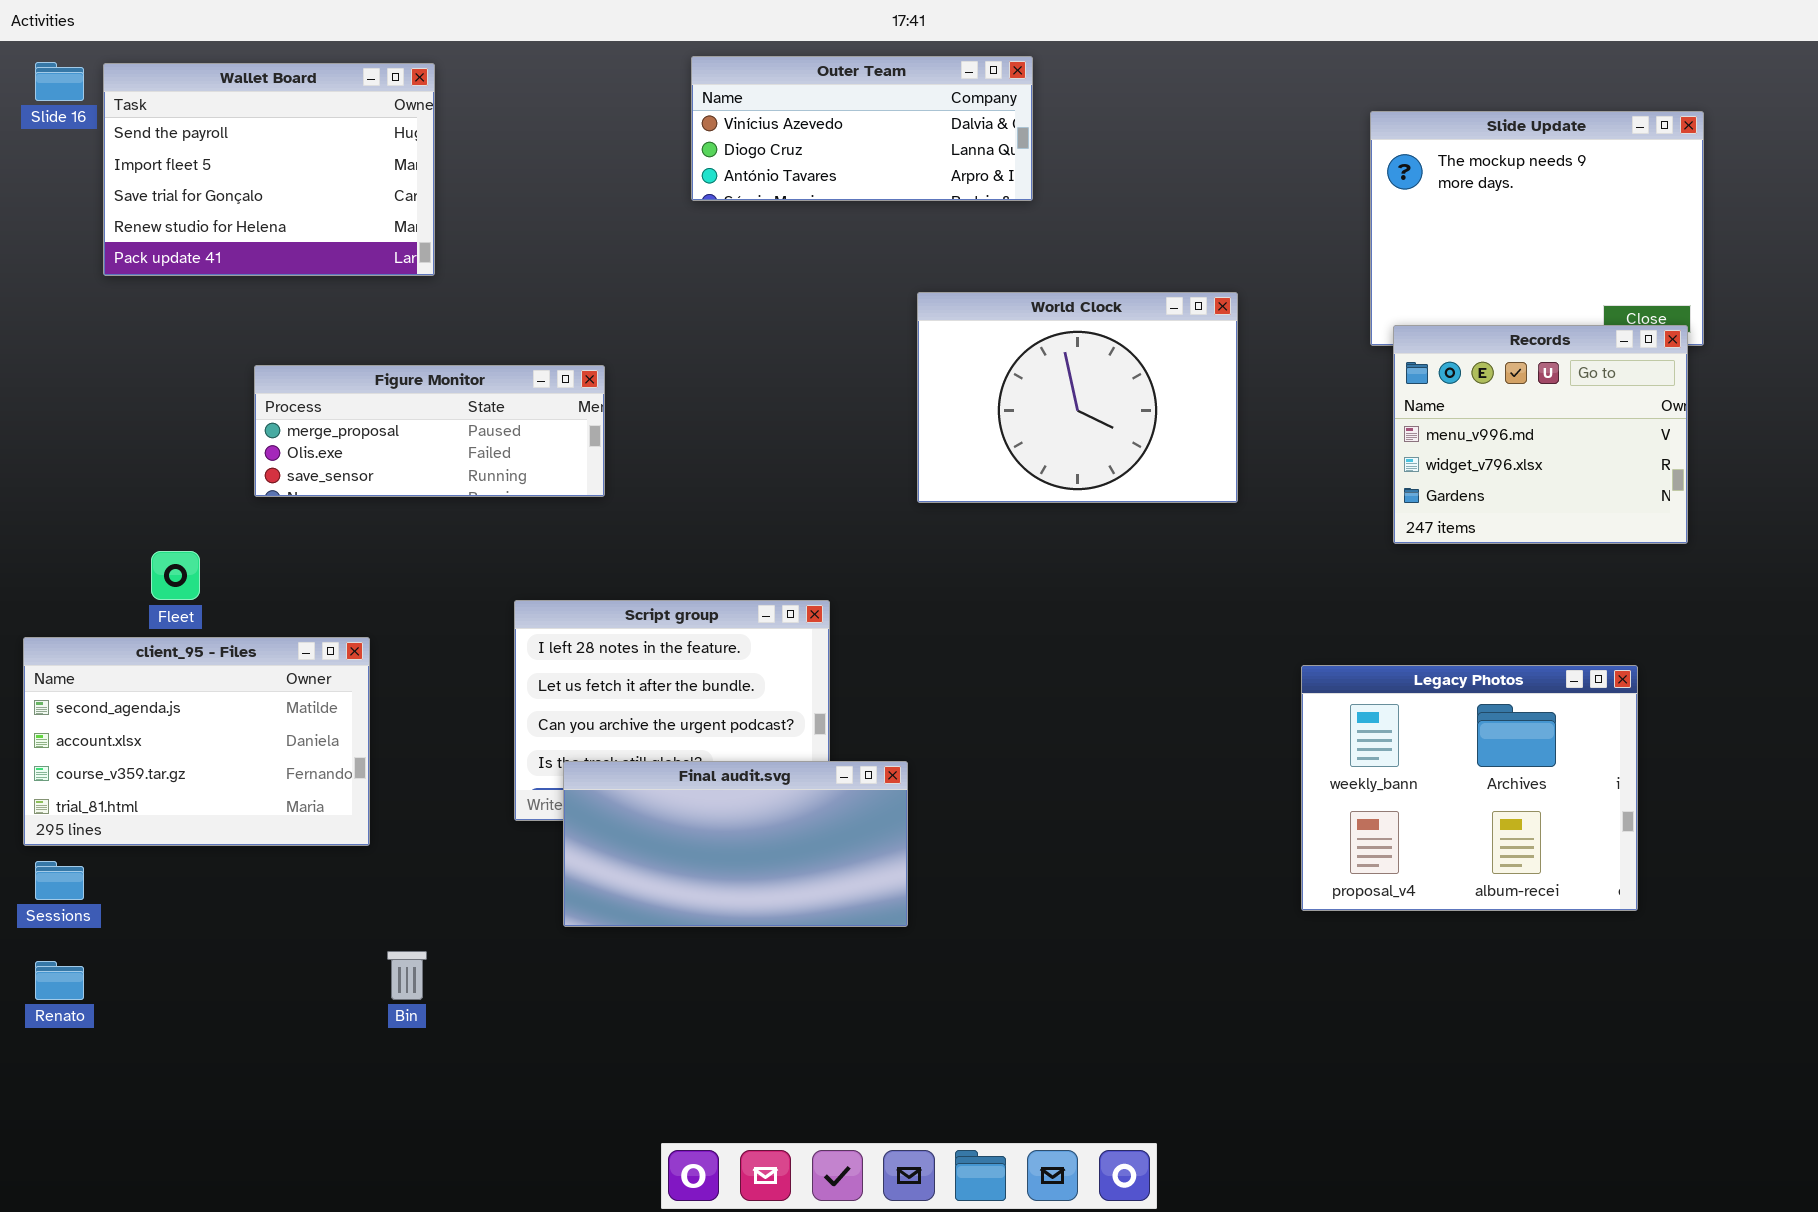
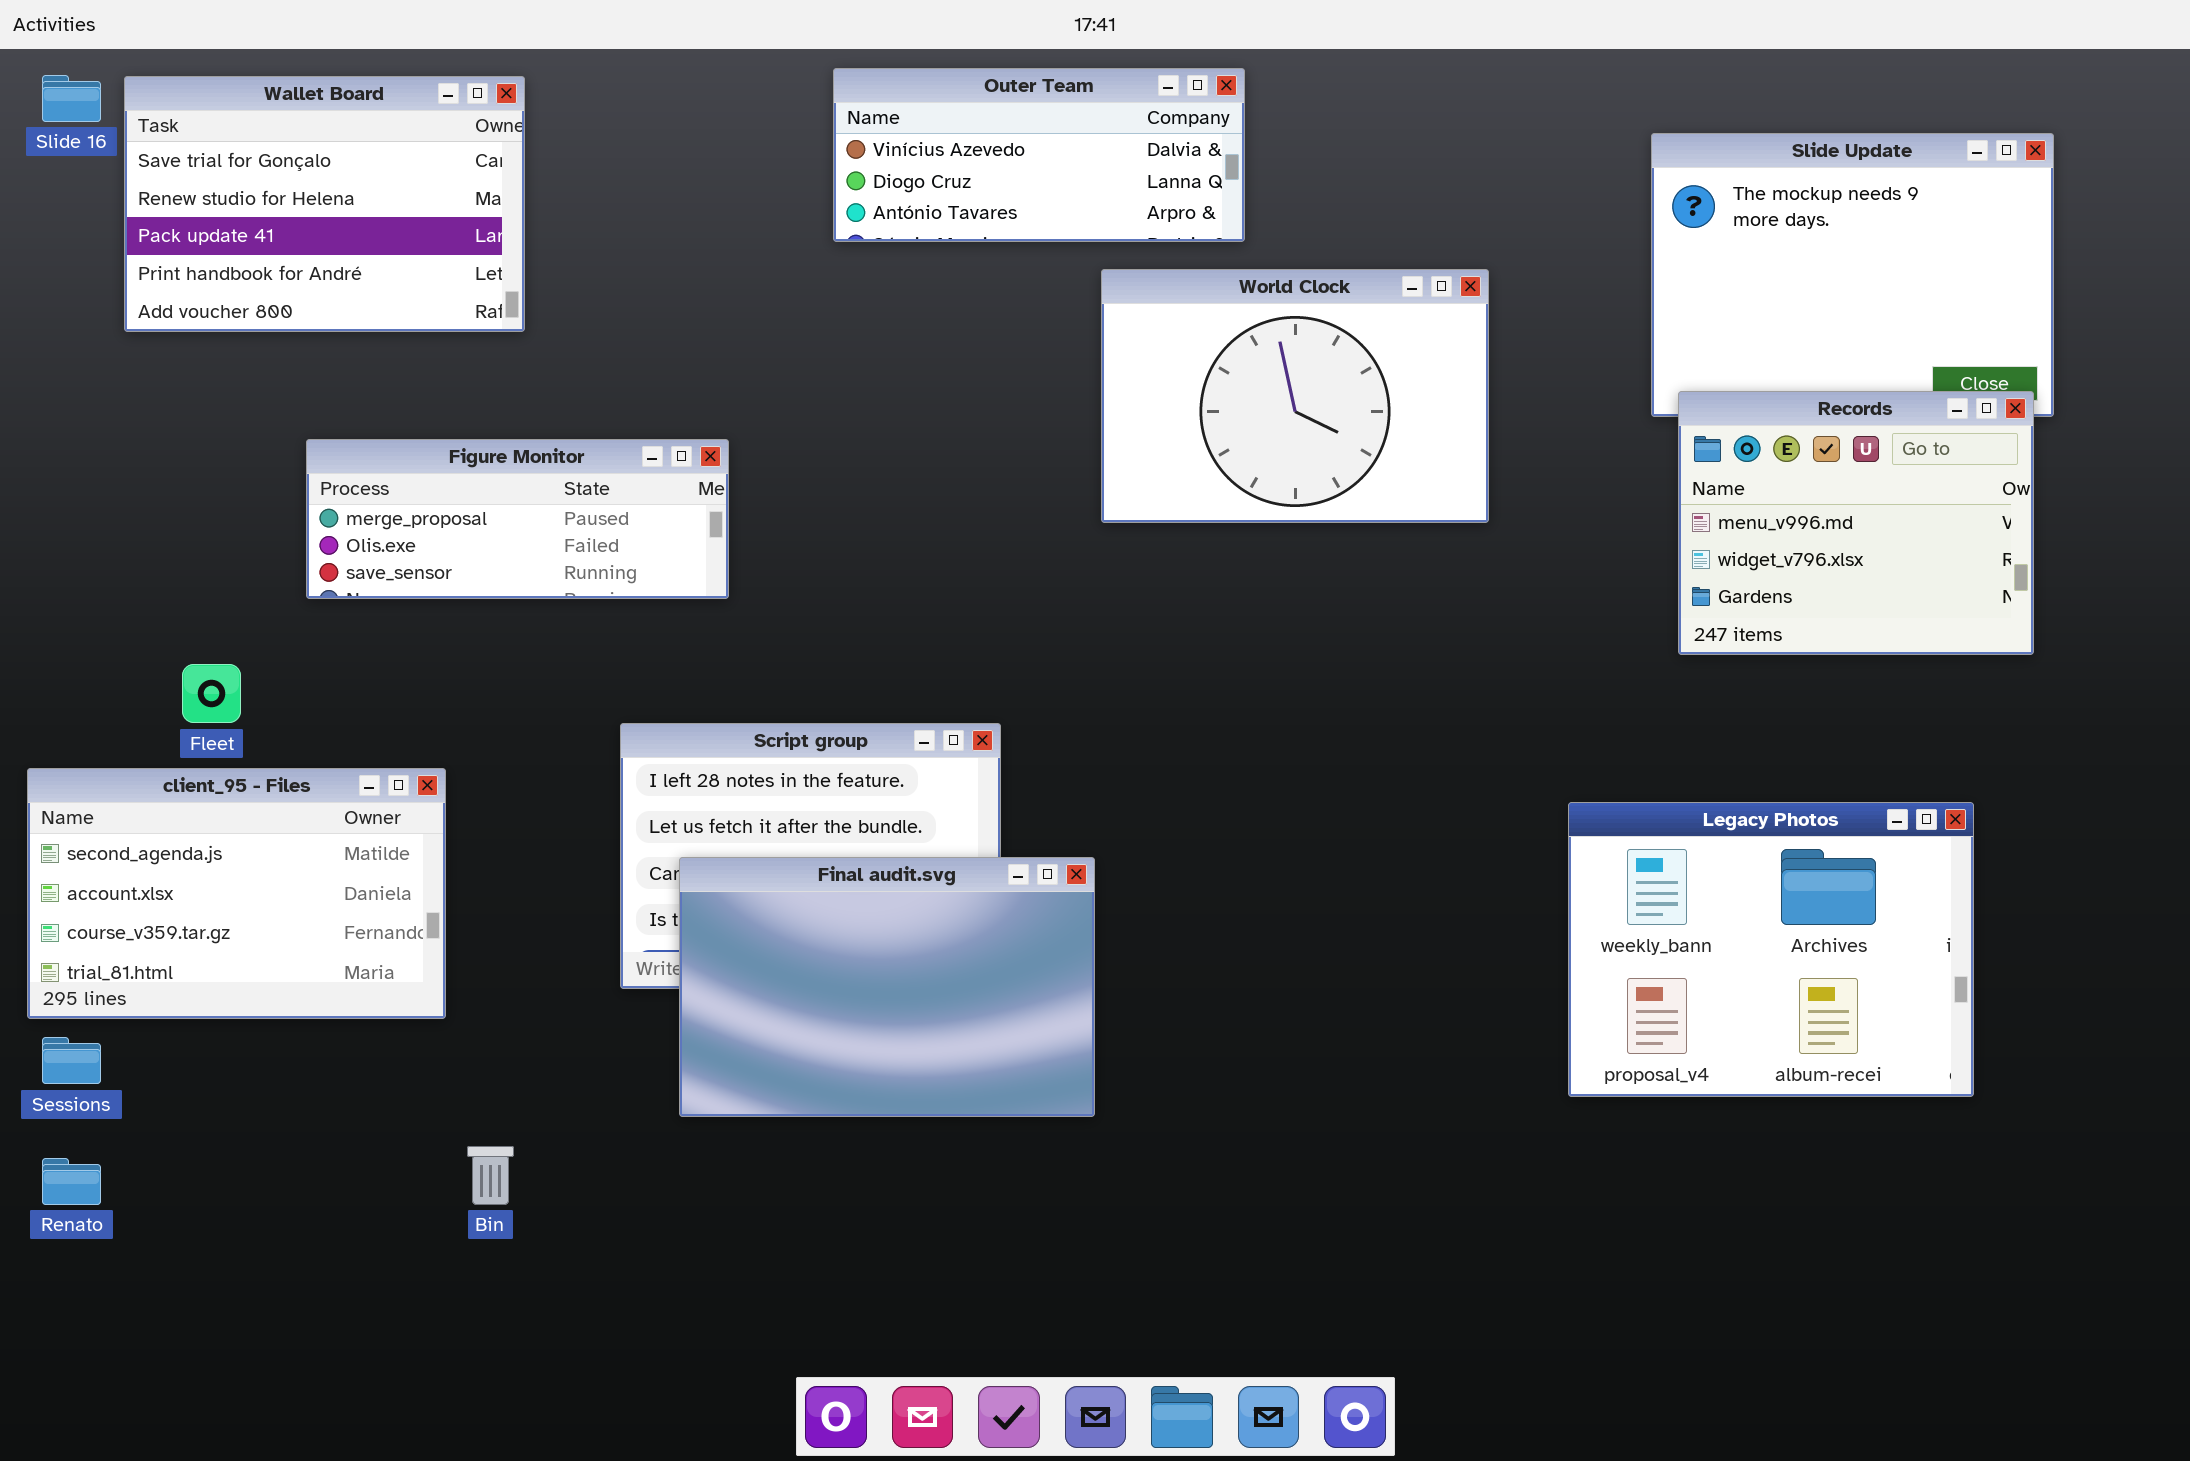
Wallet Board: [103,63,435,276] -> [124,76,525,332], scrolled down 2 rows
World Clock: [917,292,1238,503] -> [1101,269,1489,523], moved
Final audit.svg: [563,761,908,927] -> [679,857,1095,1117], resized

